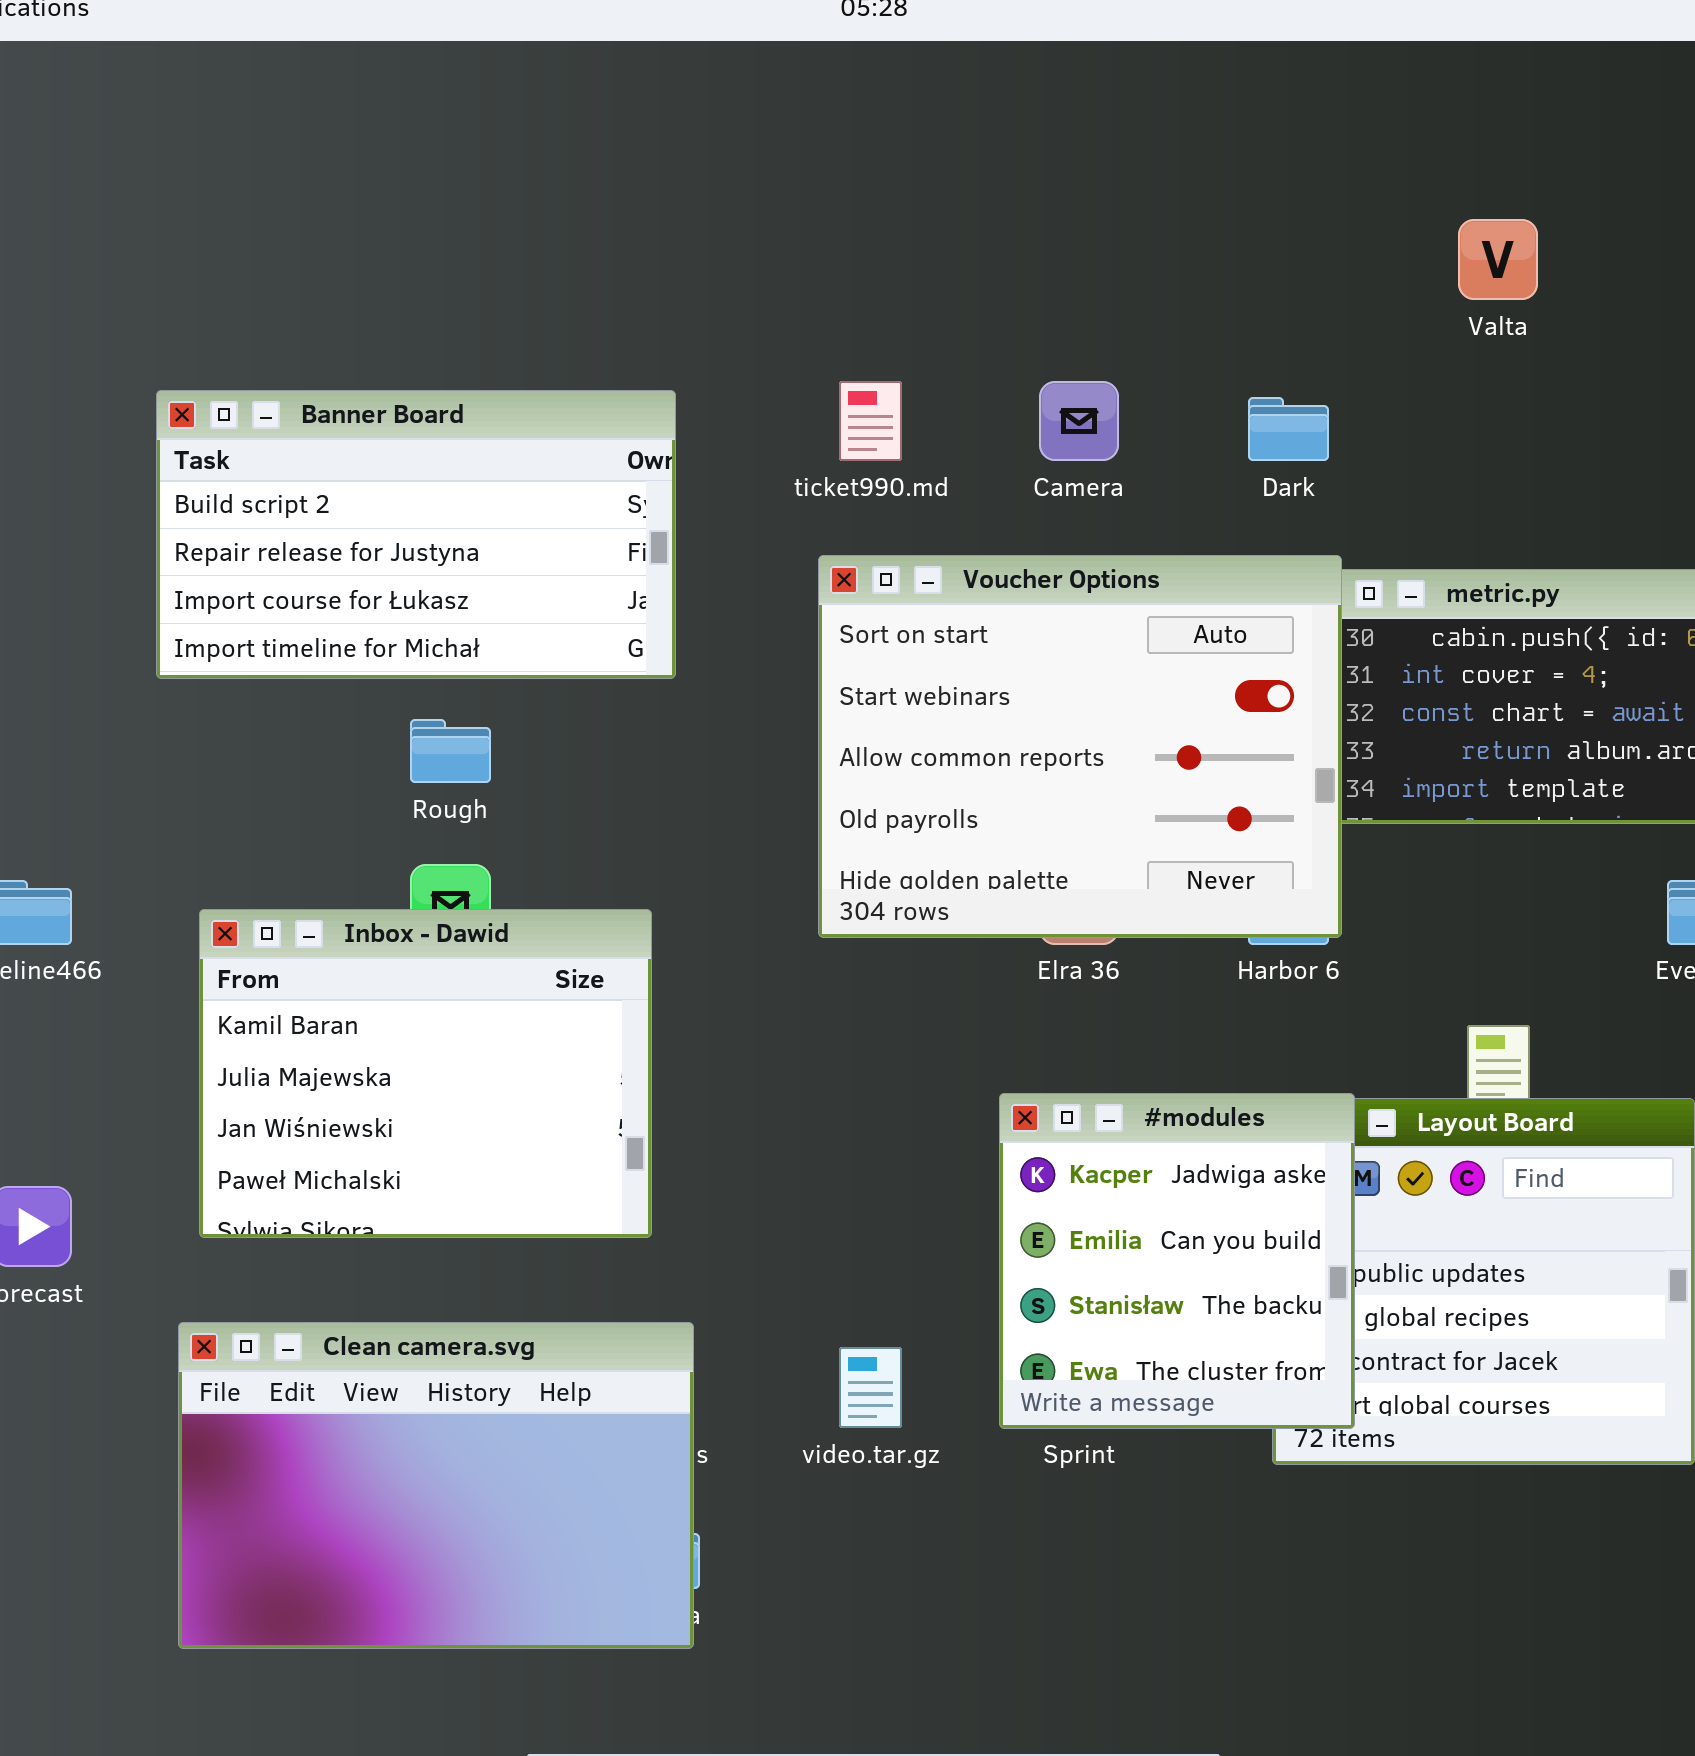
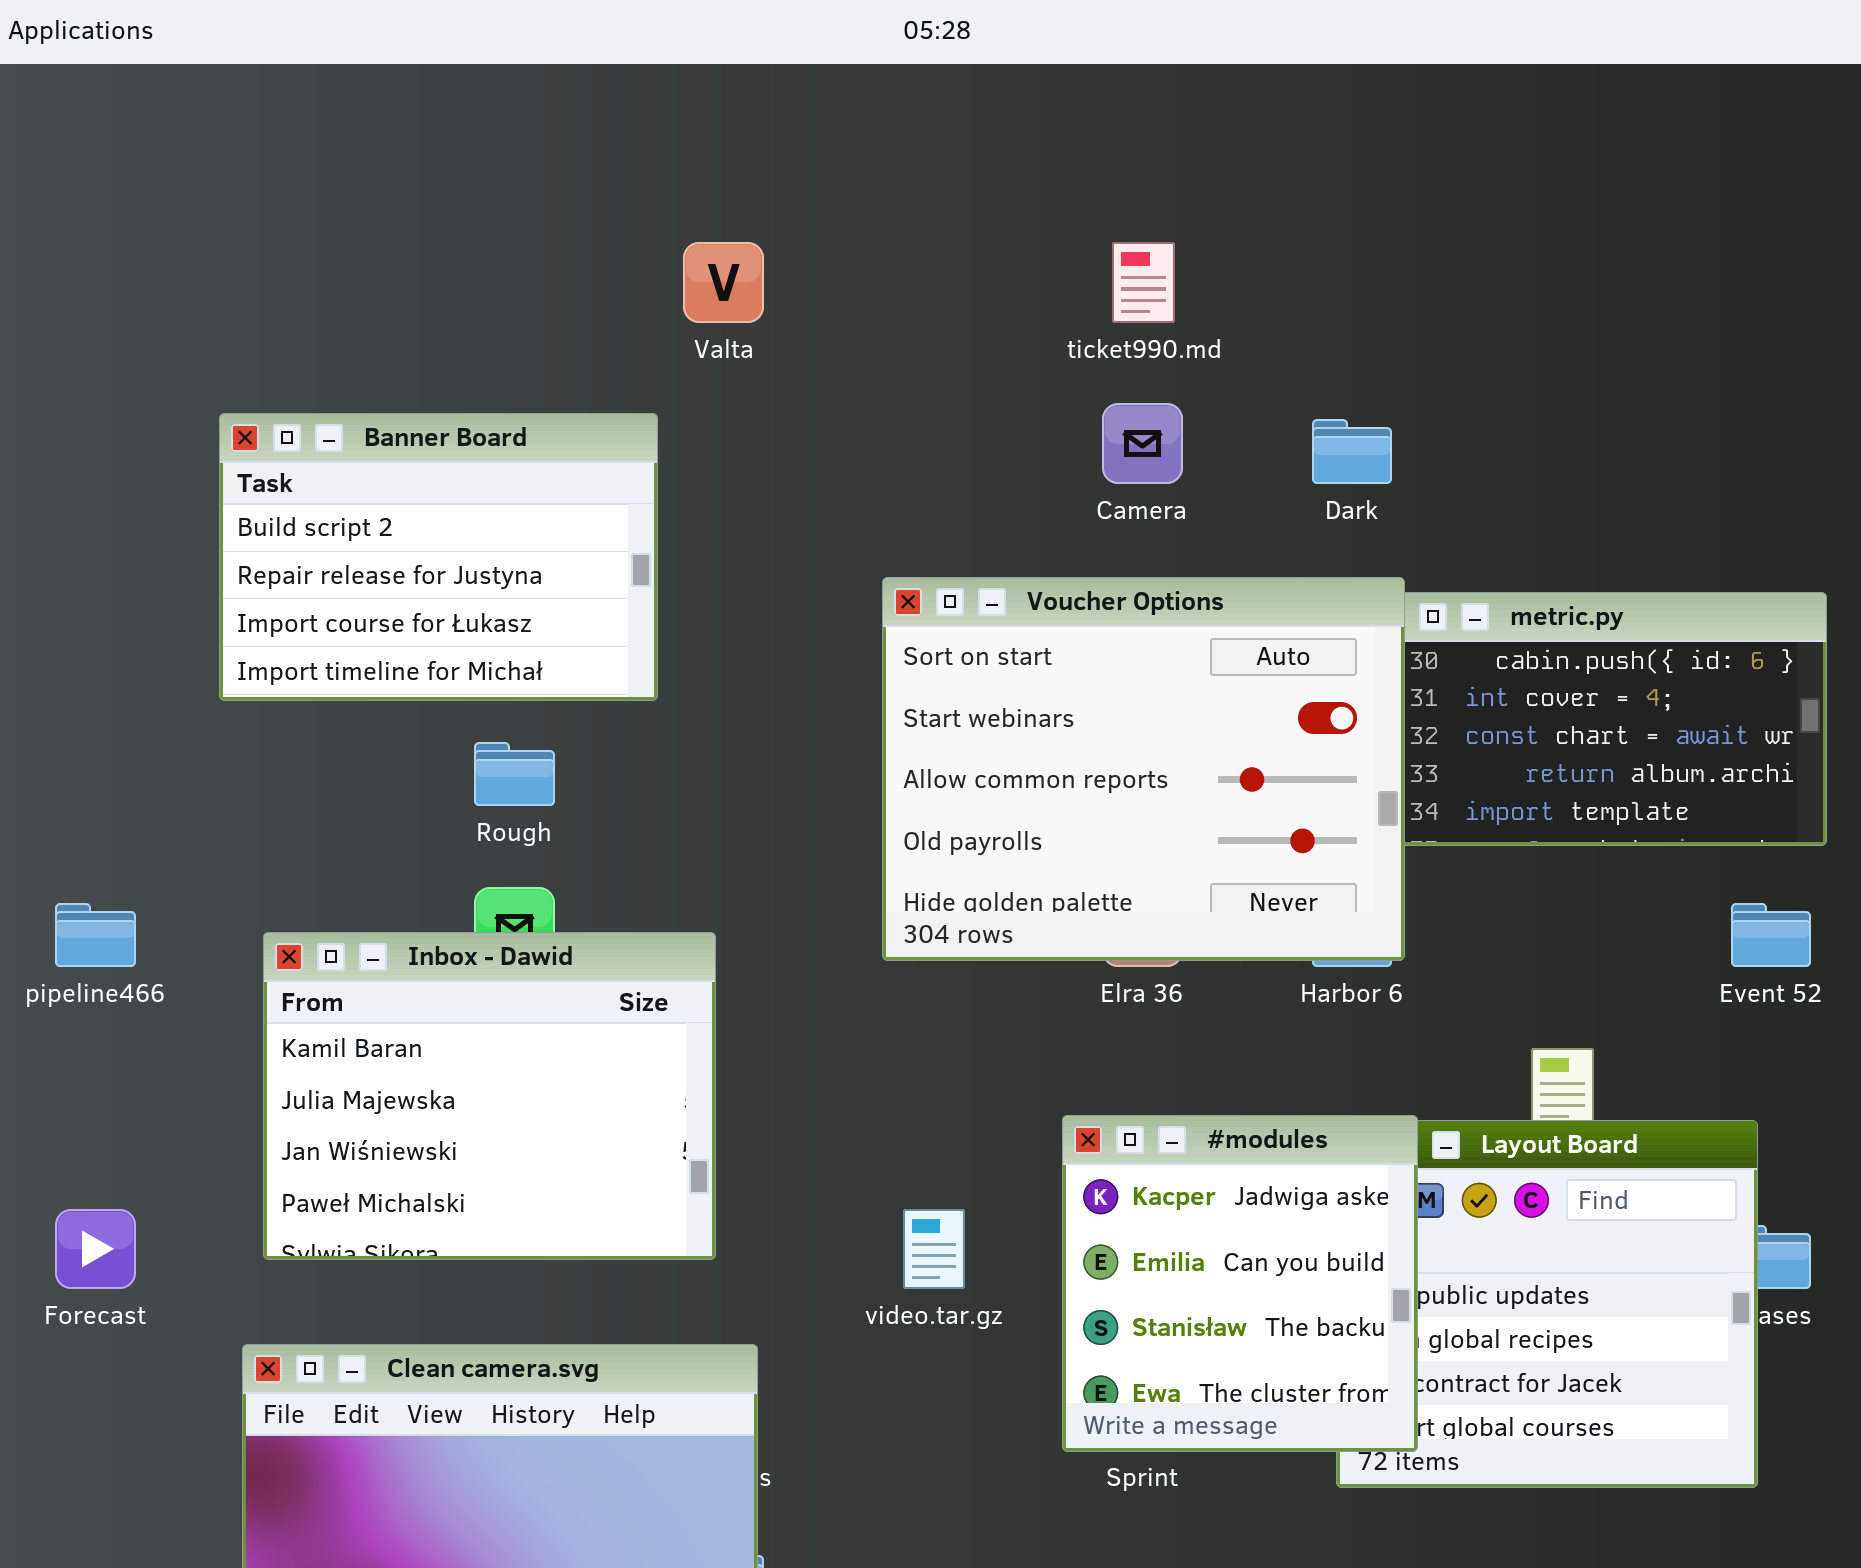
Valta: [1458,219,1538,300] -> [683,242,764,323], moved
ticket990.md: [839,381,902,461] -> [1112,242,1175,323], moved
Banner Board: [156,390,676,679] -> [219,413,658,701], resized
video.tar.gz: [839,1347,902,1428] -> [903,1209,965,1289], moved

